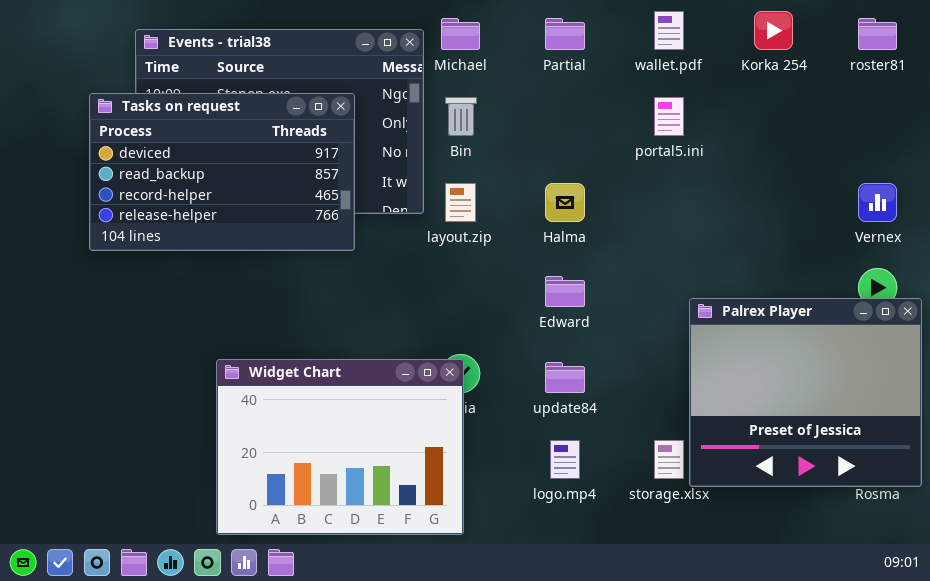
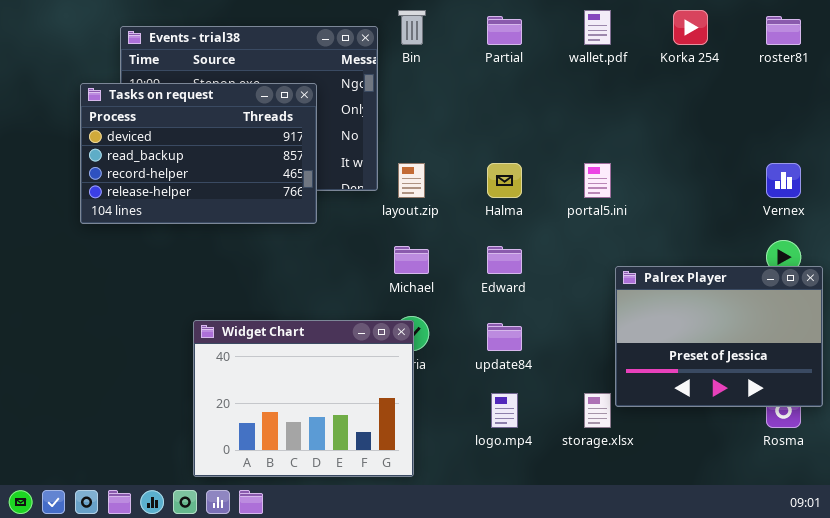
Michael: [441,18,480,50] -> [394,246,429,274], moved
Bin: [445,97,477,136] -> [398,10,426,45], moved
portal5.ini: [654,97,684,136] -> [584,163,611,198], moved
Palrex Player: [689,298,922,487] -> [615,266,823,407], resized

